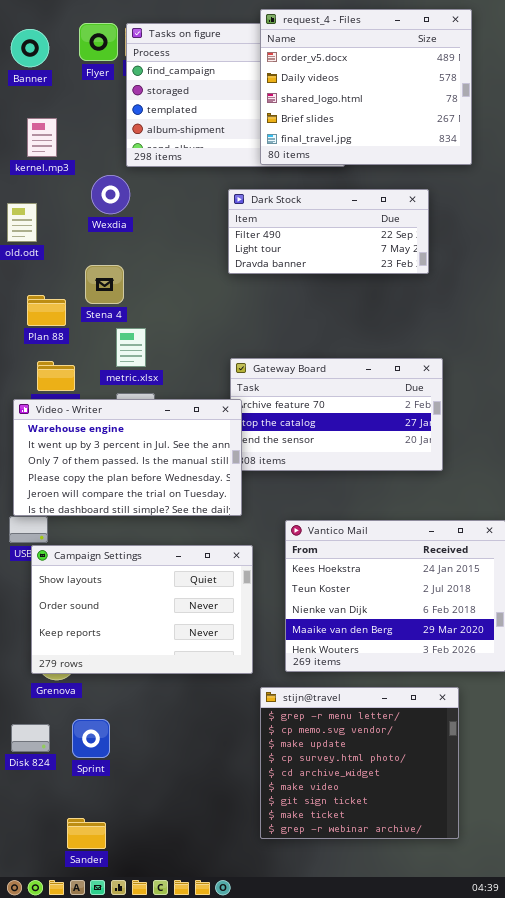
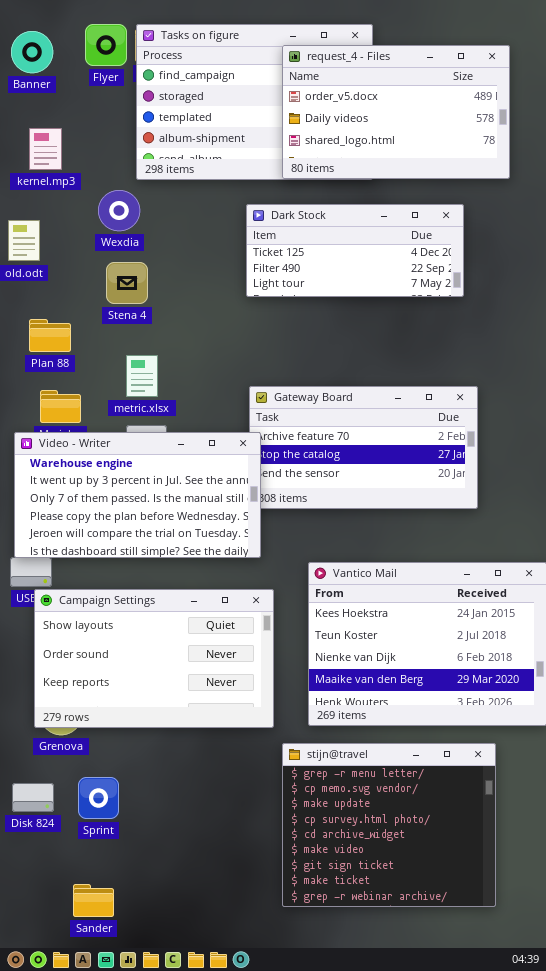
request_4 - Files: [260,9,472,165] -> [282,45,510,179], resized
Dark Stock: [228,189,429,274] -> [246,204,464,297], scrolled up 1 row
Stena 4: [85,265,124,304] -> [106,262,148,304], moved

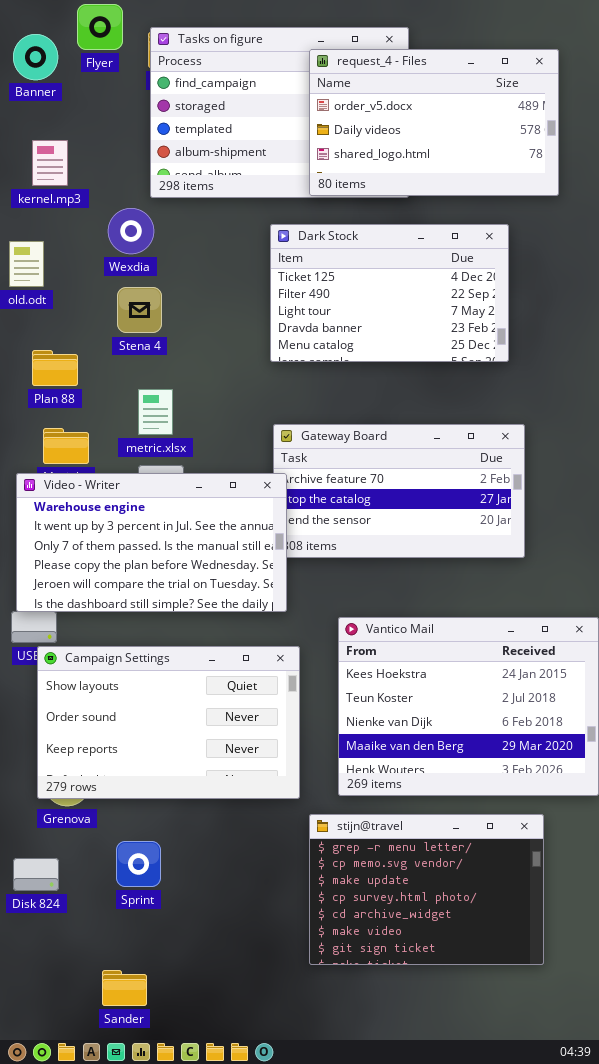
Flyer: [85,24,127,66] -> [77,4,123,50], moved
Dark Stock: [246,204,464,297] -> [270,224,509,362], resized
stijn@travel: [282,743,496,907] -> [309,814,544,965], resized
Sprint: [78,777,119,819] -> [116,841,161,887], moved
Sander: [73,884,114,917] -> [102,970,147,1006], moved

